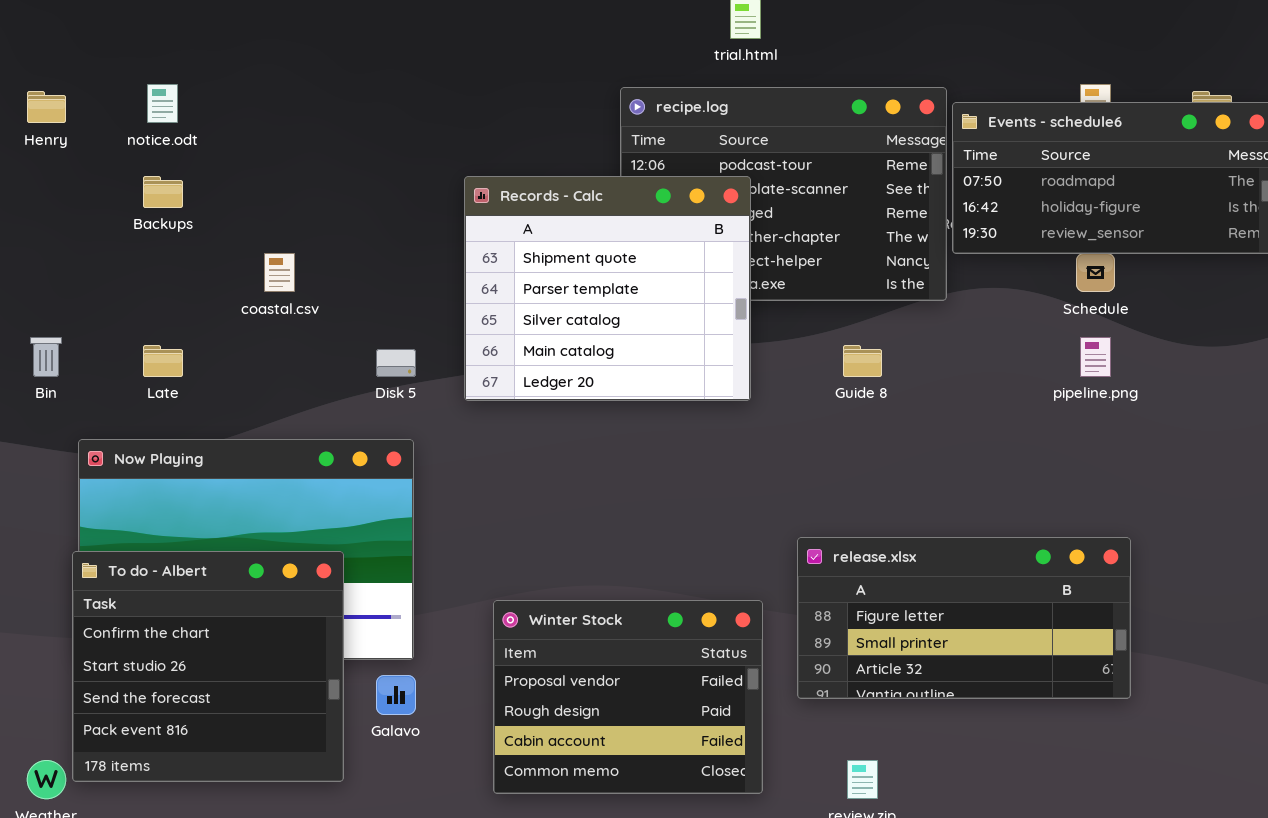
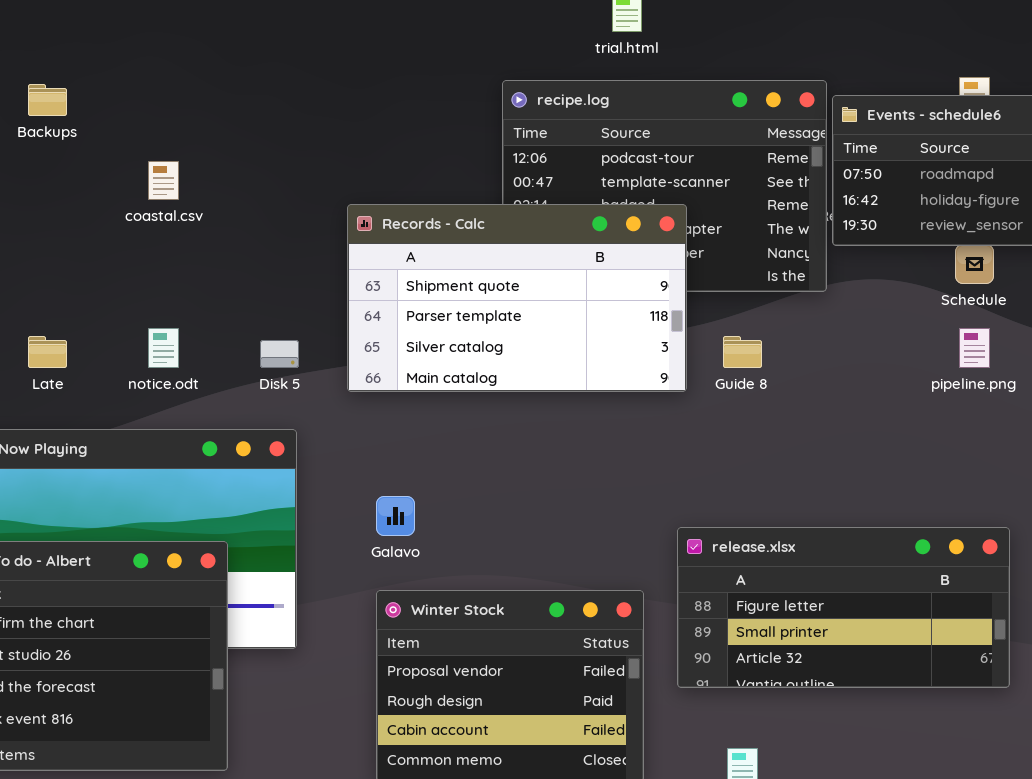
notice.odt: [147,84,178,123] -> [148,328,179,368], moved
Backups: [143,176,183,208] -> [28,84,67,116], moved
Records - Calc: [464,176,751,401] -> [347,204,687,392], resized
coastal.csv: [264,253,295,292] -> [148,161,179,200], moved
Galavo: [376,675,416,715] -> [376,496,415,536], moved

